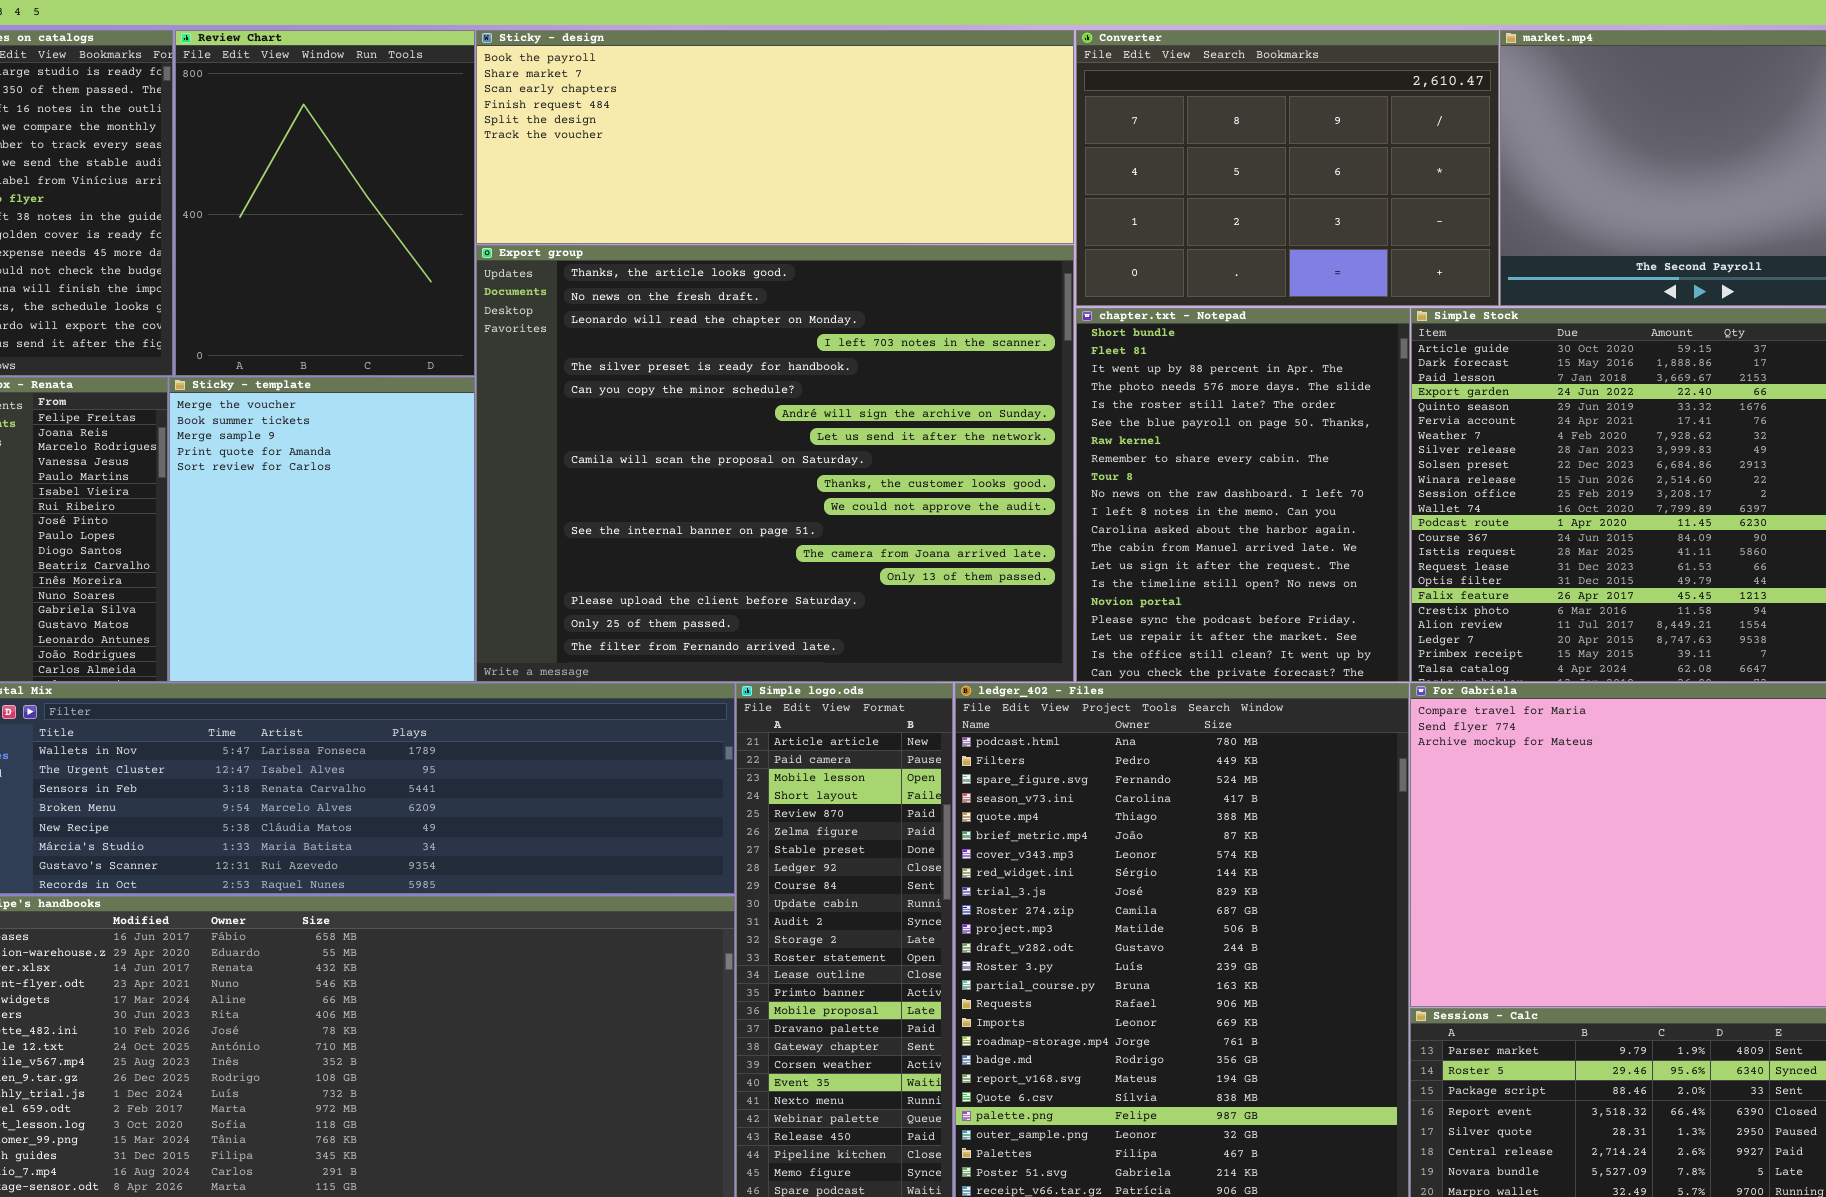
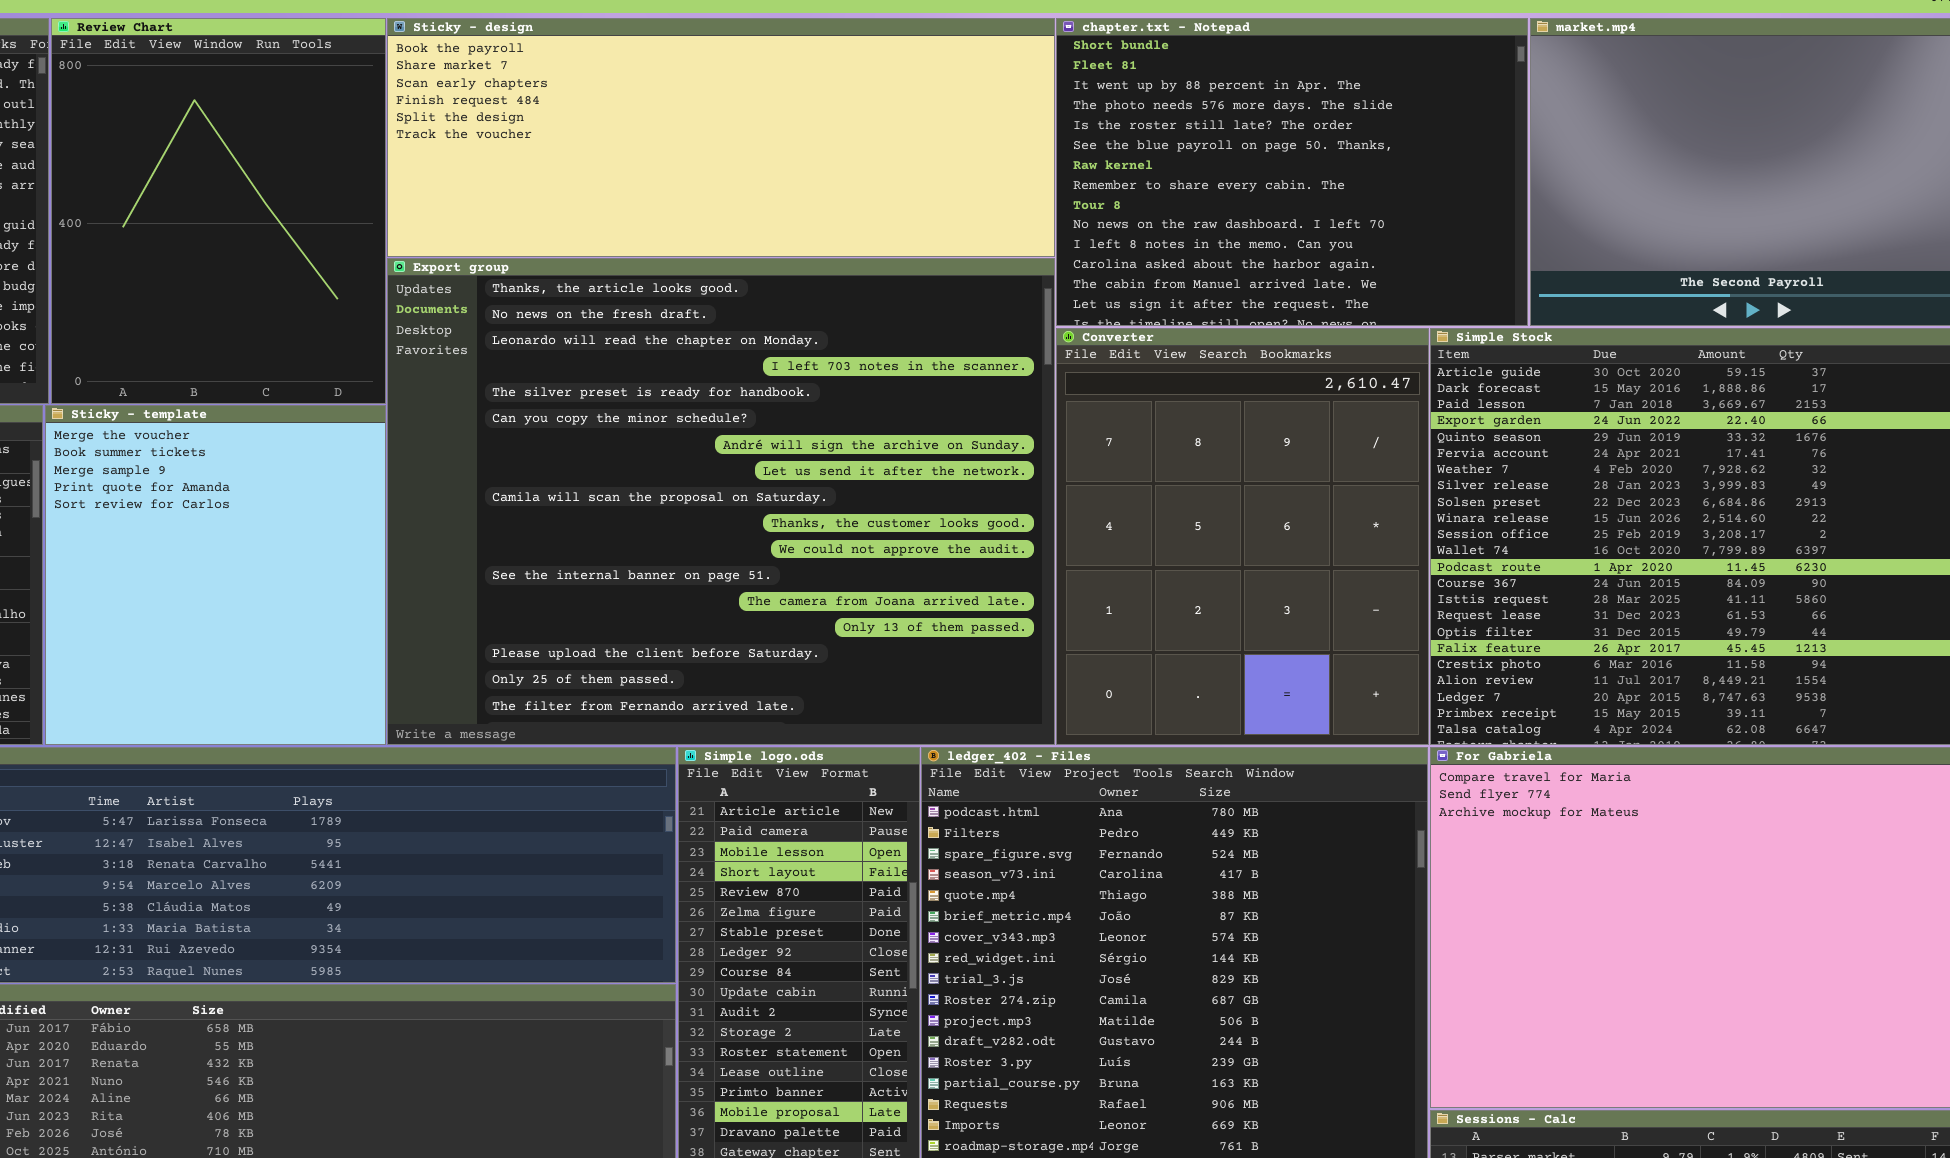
Converter: [1076,30,1499,306] -> [1056,328,1429,745], moved, resized
chapter.txt - Notepad: [1076,308,1410,682] -> [1056,18,1528,326], moved, resized

